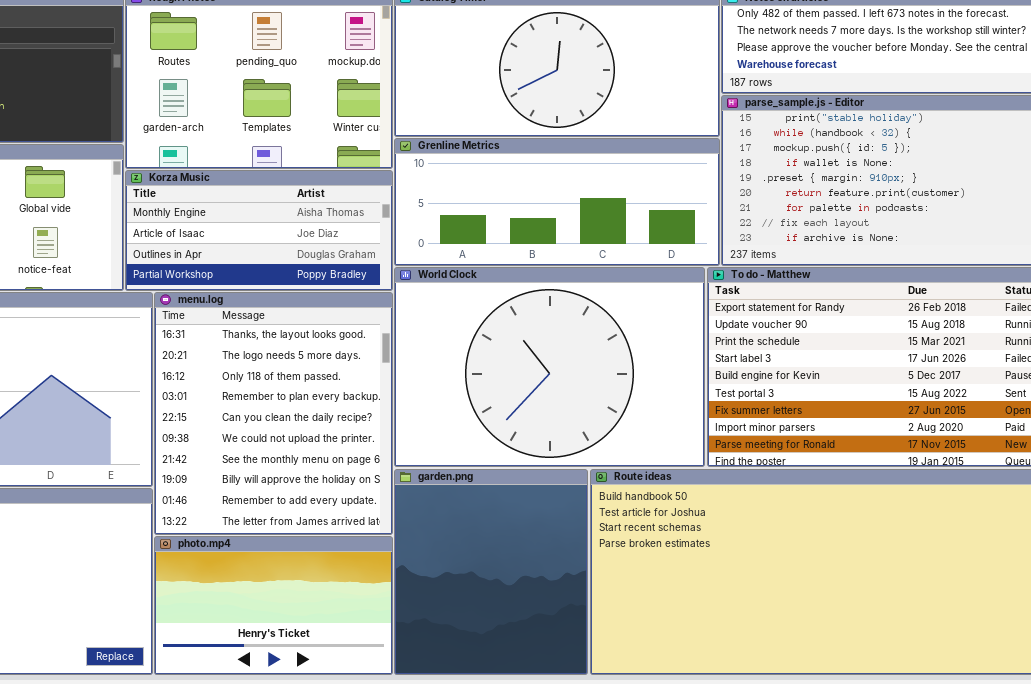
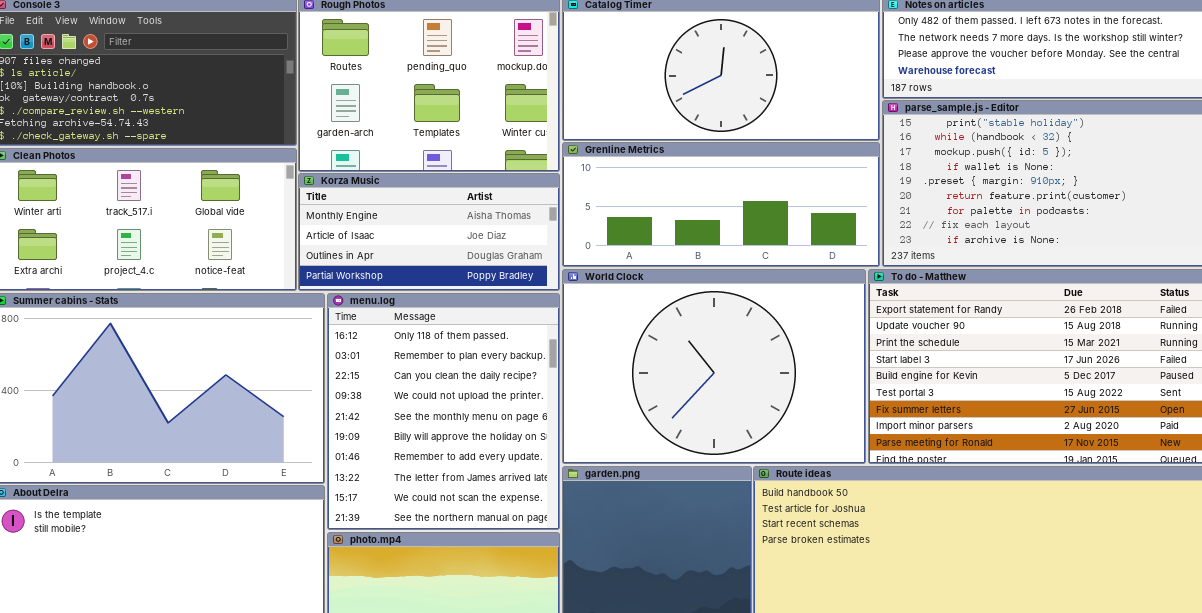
menu.log: [154,292,393,535] -> [327,293,560,530], scrolled down 2 rows

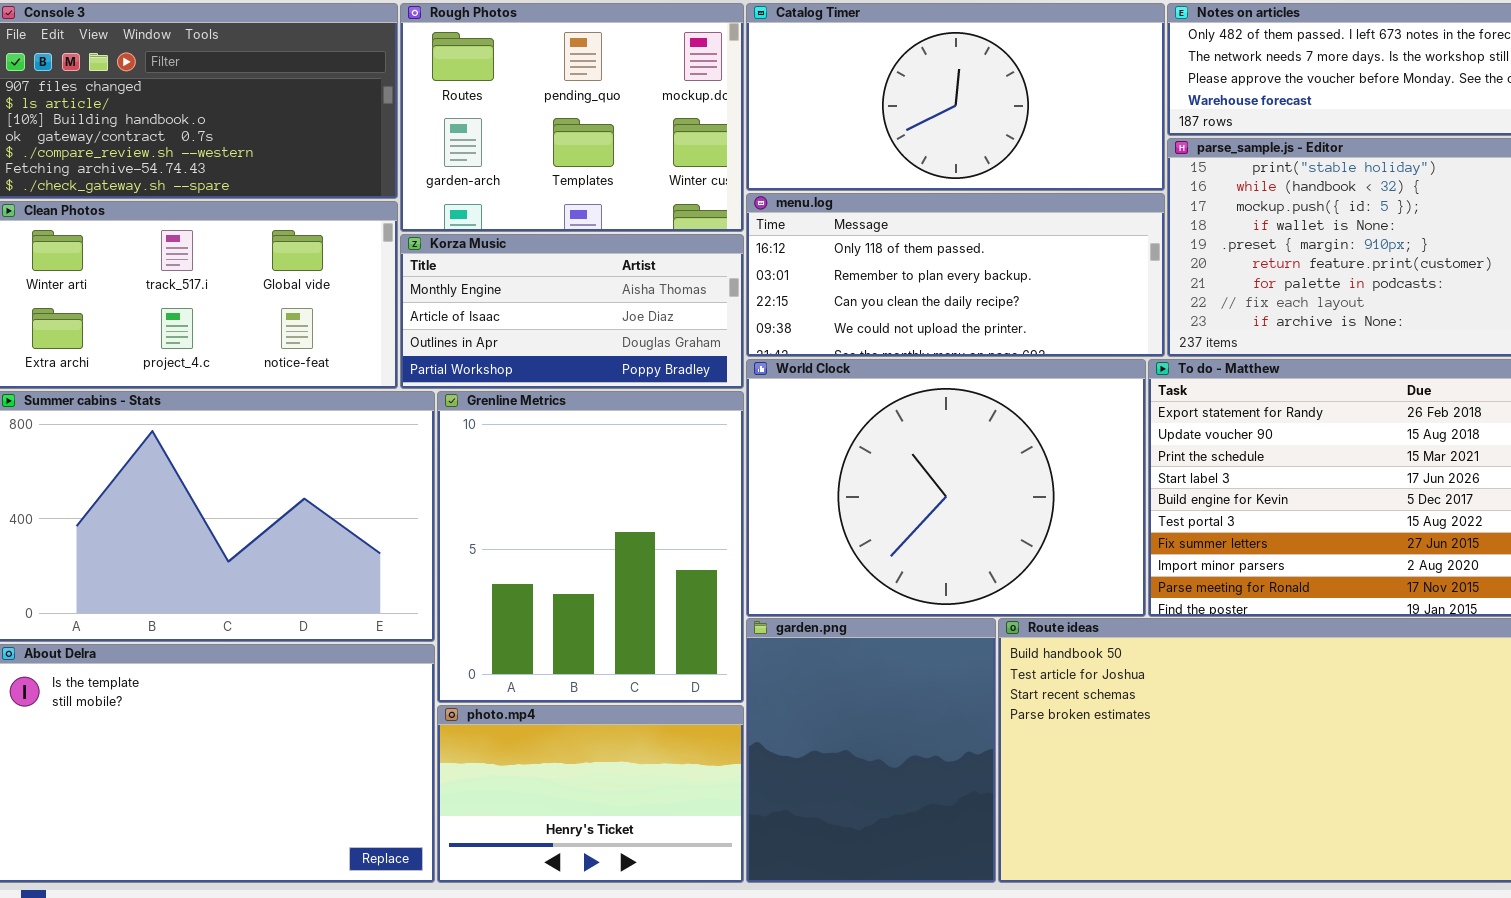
Grenline Metrics: [562,142,880,267] -> [437,391,744,703], moved, resized
menu.log: [327,293,560,530] -> [746,193,1165,357], moved, resized

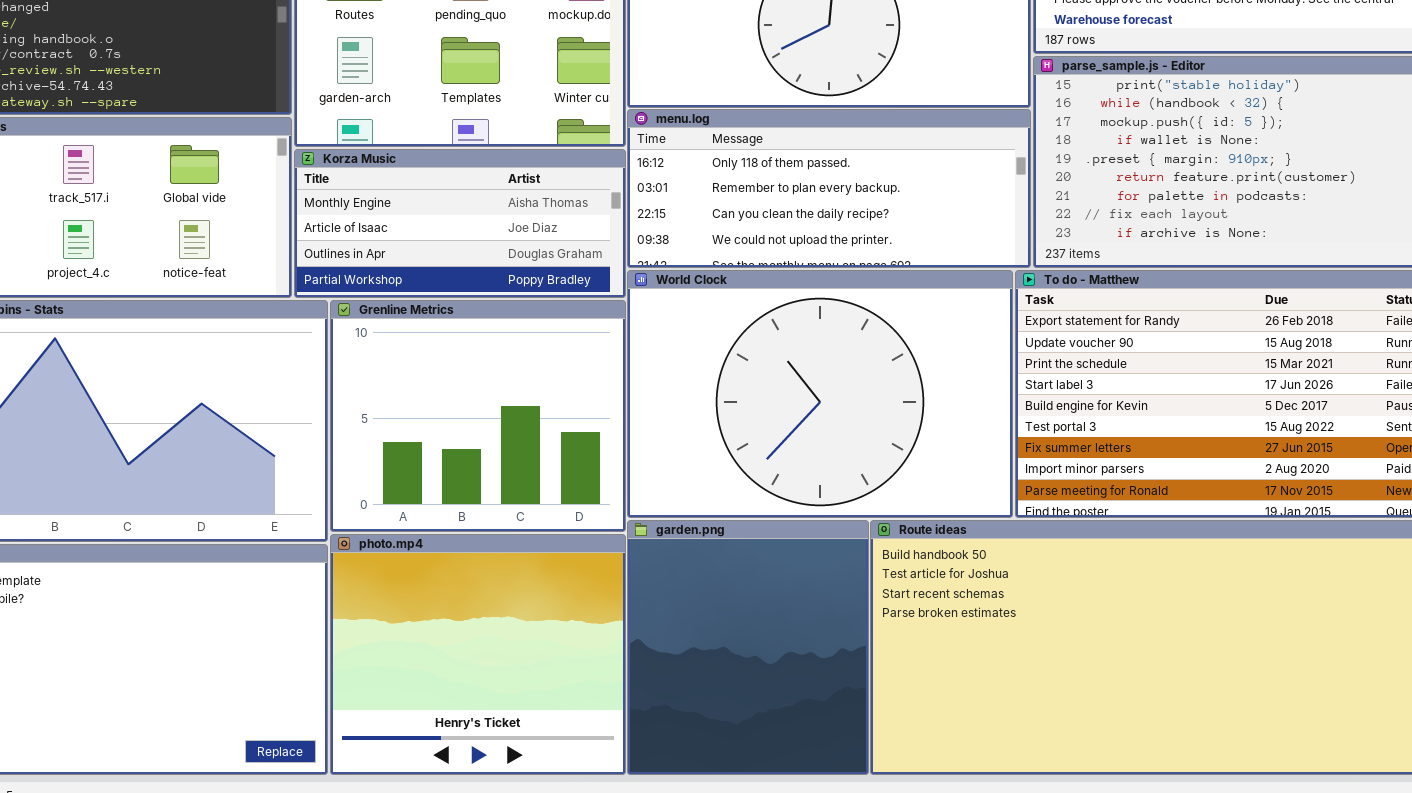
Grenline Metrics: [437,391,744,703] -> [330,300,626,532], resized
photo.mp4: [437,705,744,883] -> [330,534,626,775], resized

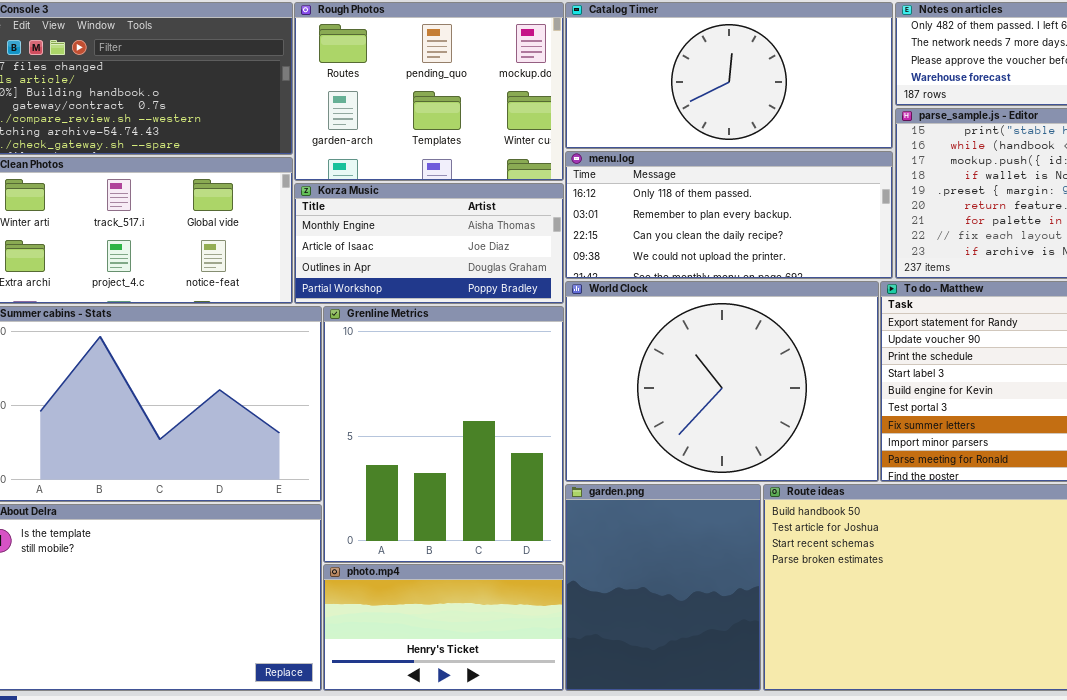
Grenline Metrics: [330,300,626,532] -> [323,306,564,563], resized
photo.mp4: [330,534,626,775] -> [323,564,564,691], resized

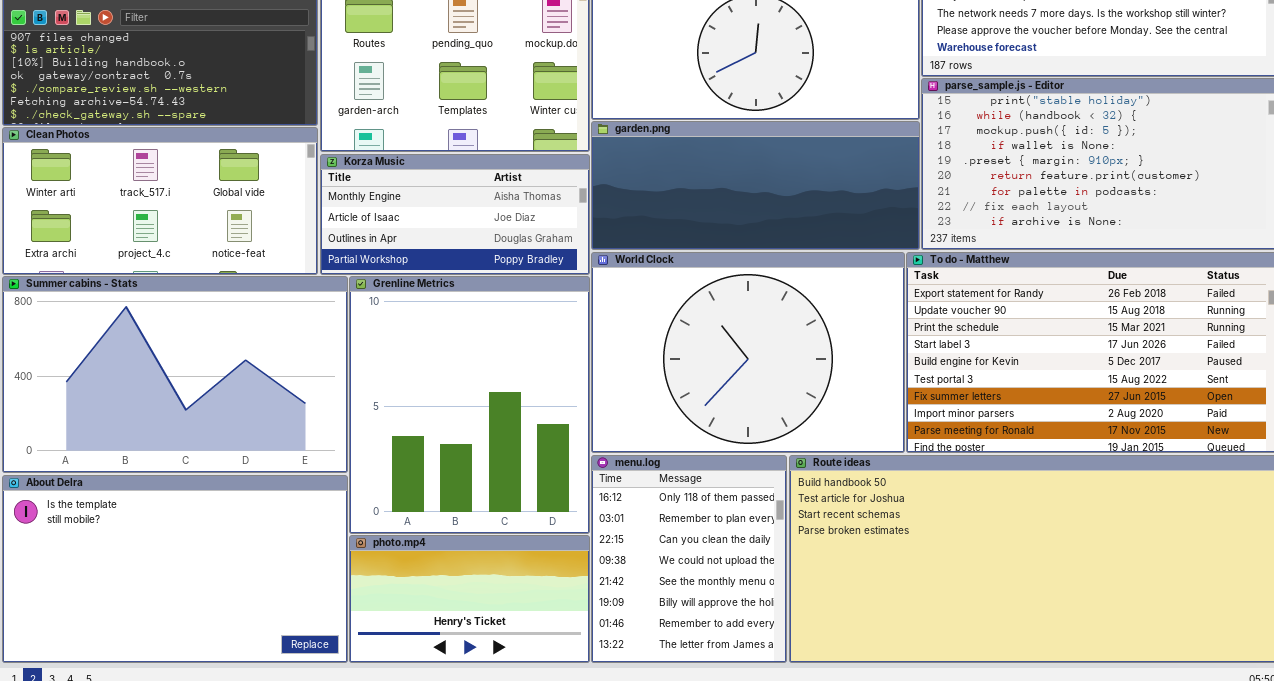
menu.log: [565,151,893,279] -> [591,455,787,663], moved, resized
garden.png: [565,484,761,691] -> [591,121,920,250], moved, resized

